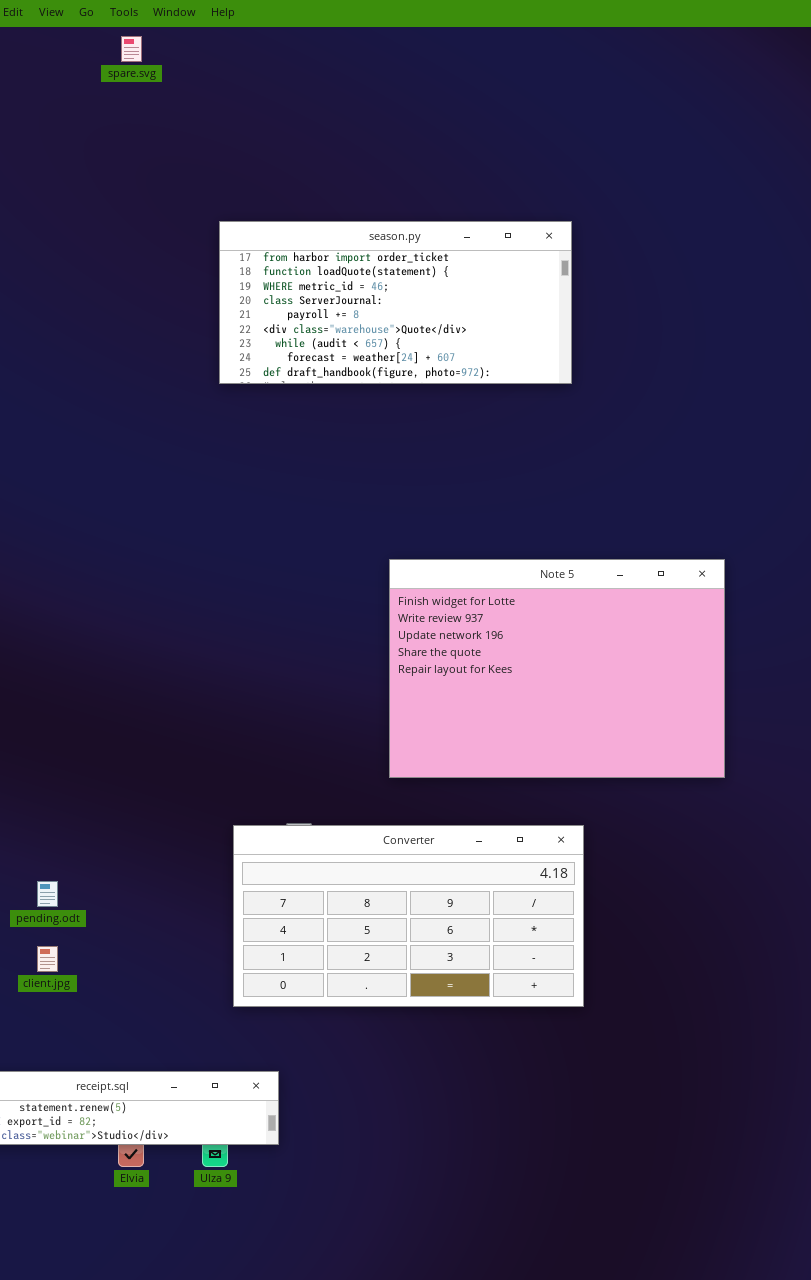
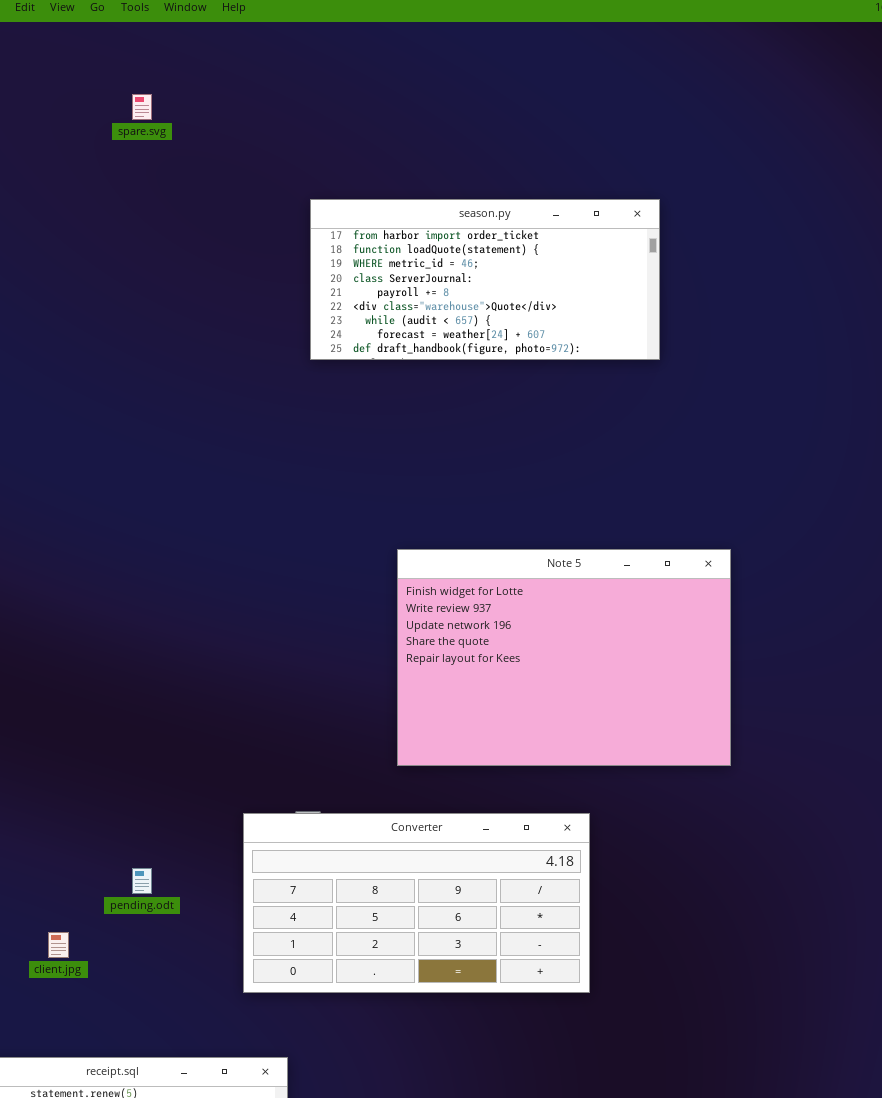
spare.svg: [121,36,142,62] -> [132,94,152,120], moved
season.py: [219,221,572,384] -> [310,199,660,360], moved
pending.odt: [37,881,58,907] -> [132,868,152,894], moved

